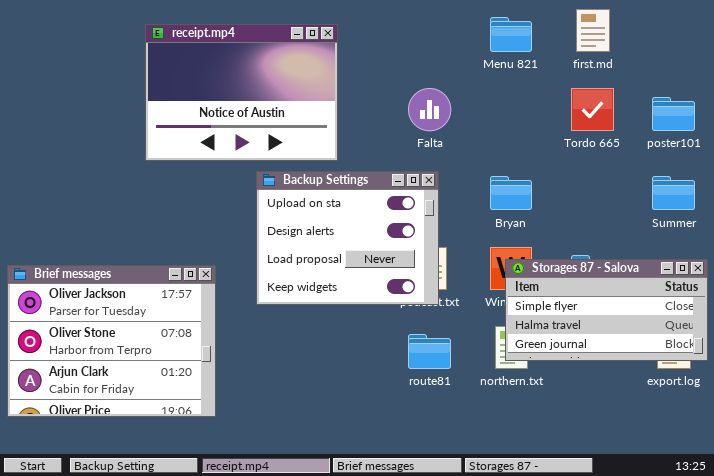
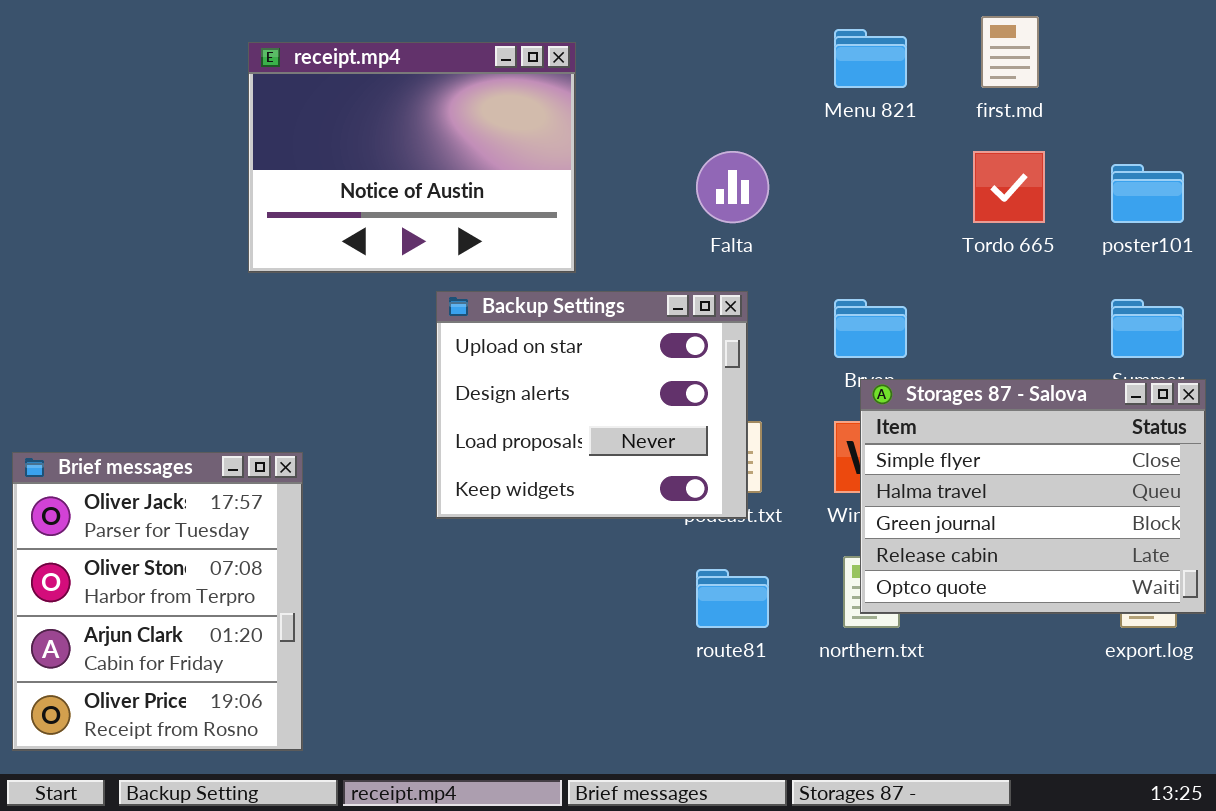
Storages 87 - Salova: [505,259,708,361] -> [860,379,1206,614], resized
Brief messages: [7,265,216,417] -> [12,452,303,751], resized

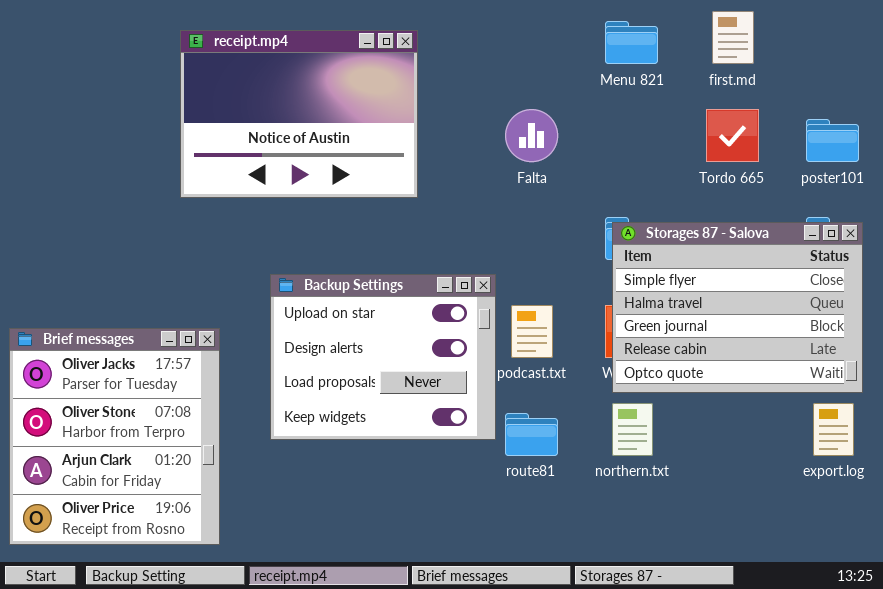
Backup Settings: [436,291,748,519] -> [270,274,496,440], moved
Storages 87 - Salova: [860,379,1206,614] -> [612,222,863,393], moved

